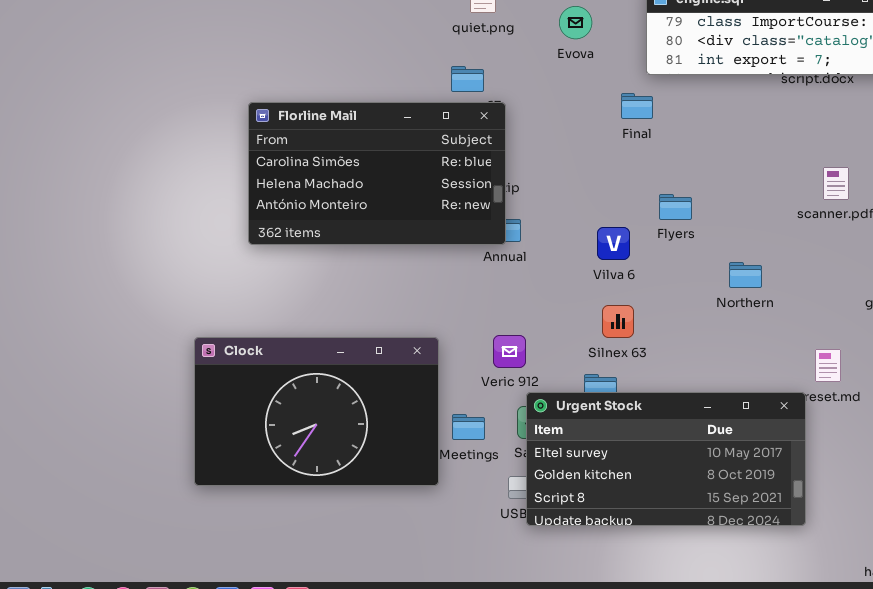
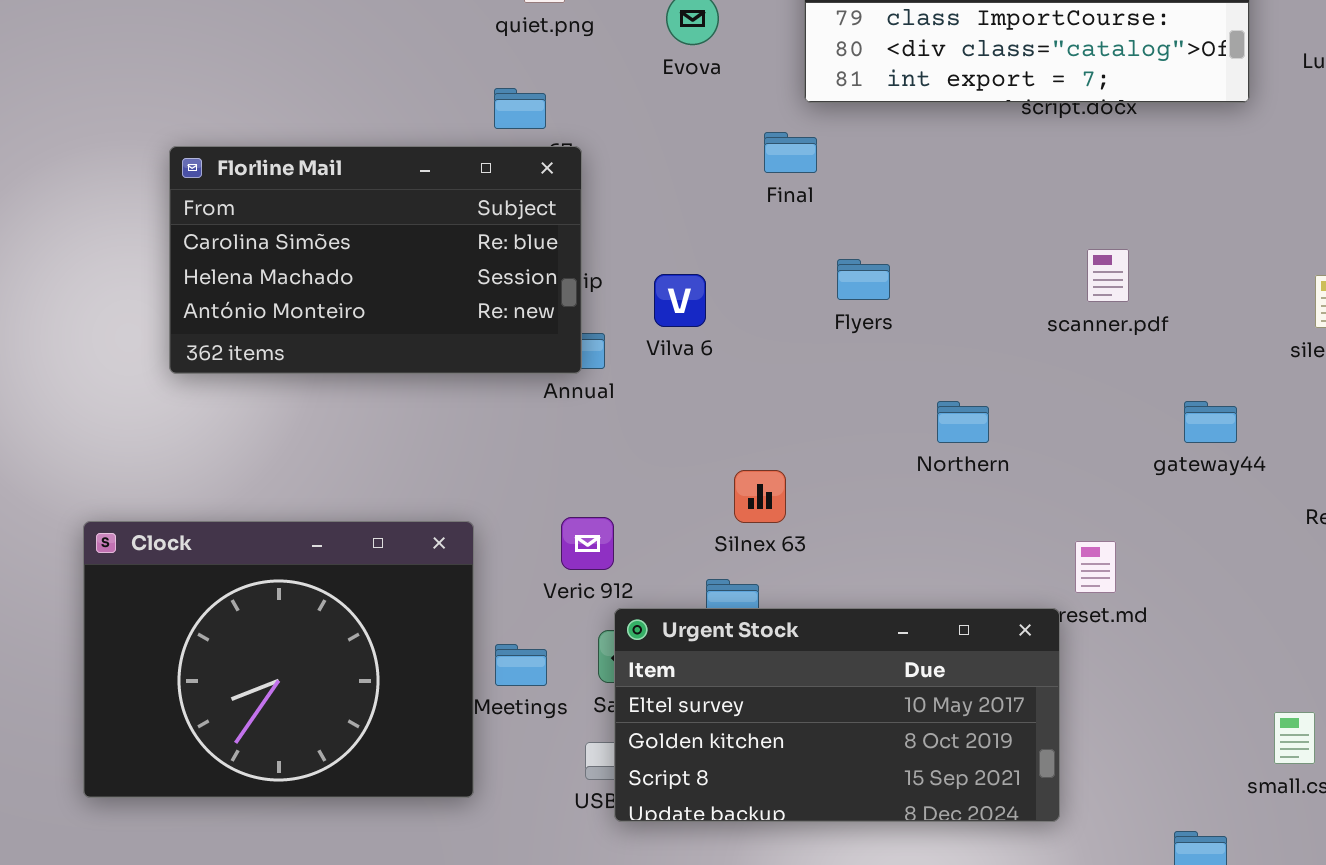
Flyers: [659,194,692,220] -> [837,259,890,300], moved
Vilva 6: [597,227,630,260] -> [654,274,706,327], moved
Clock: [194,337,439,486] -> [83,521,474,798], resized

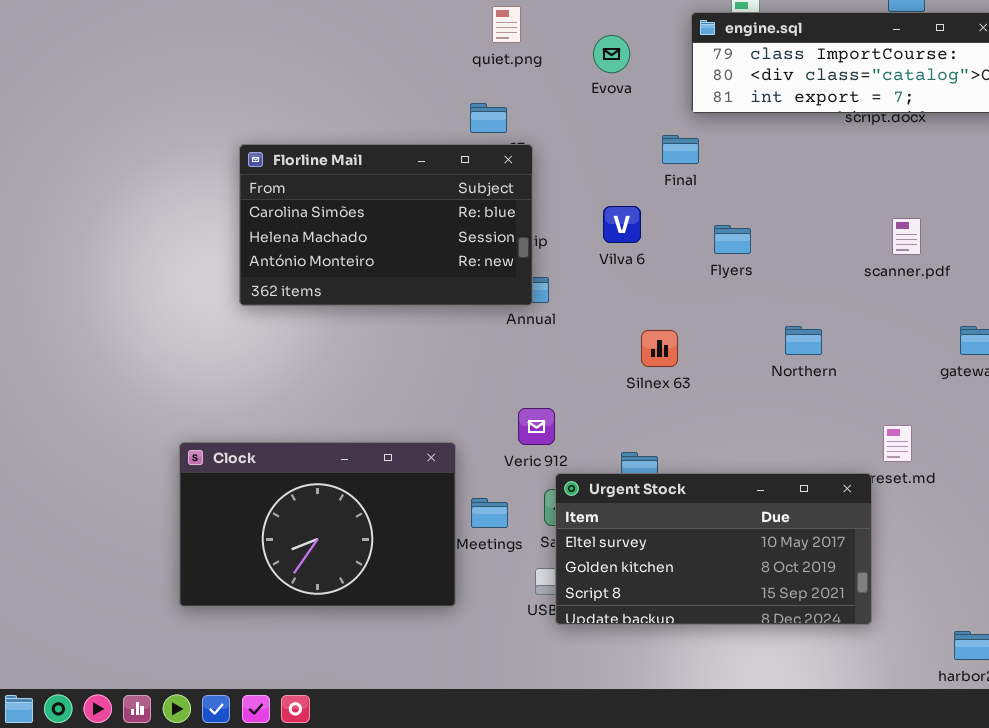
Vilva 6: [654,274,706,327] -> [603,206,641,243], moved
Silnex 63: [734,470,786,523] -> [641,330,678,367], moved
Clock: [83,521,474,798] -> [179,442,456,607], resized

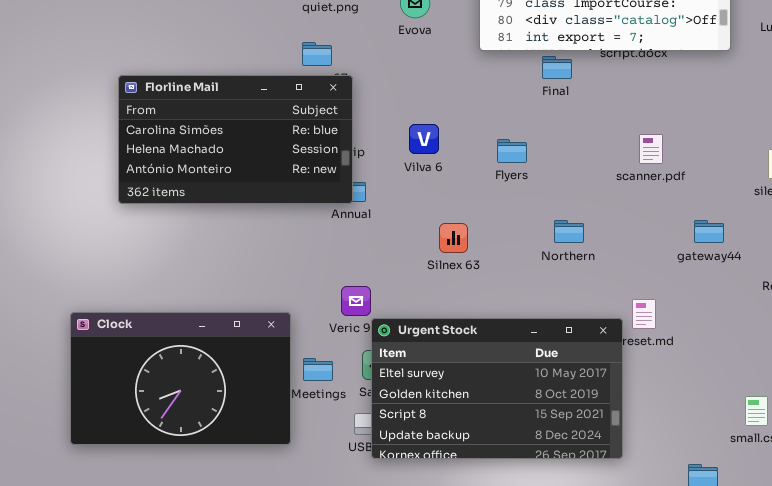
Final: [662,135,699,164] -> [542,56,572,79], moved
Urgent Stock: [555,473,872,625] -> [371,318,623,459], resized

